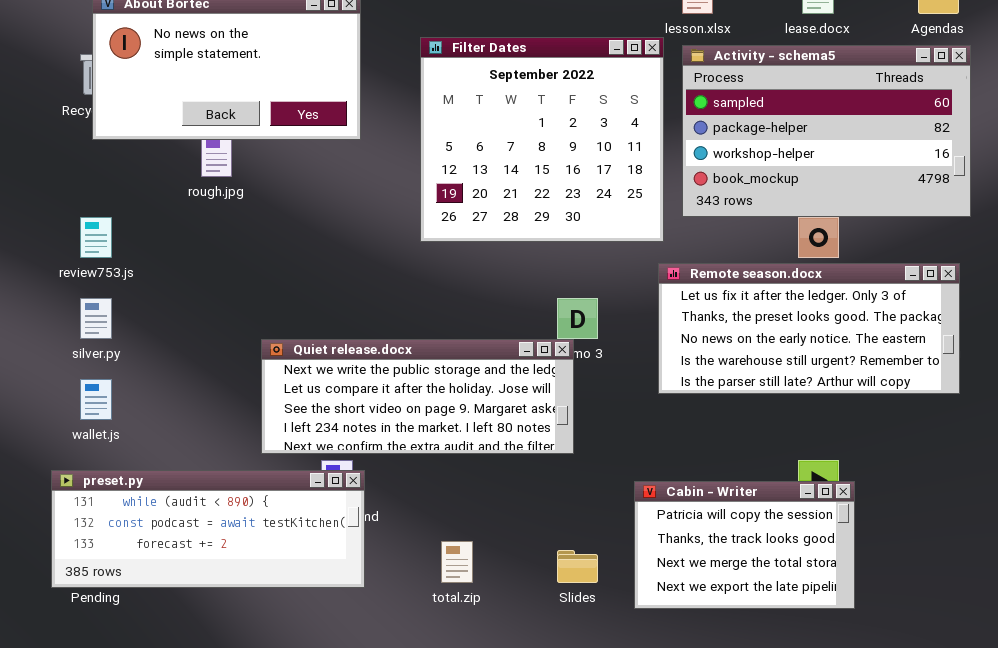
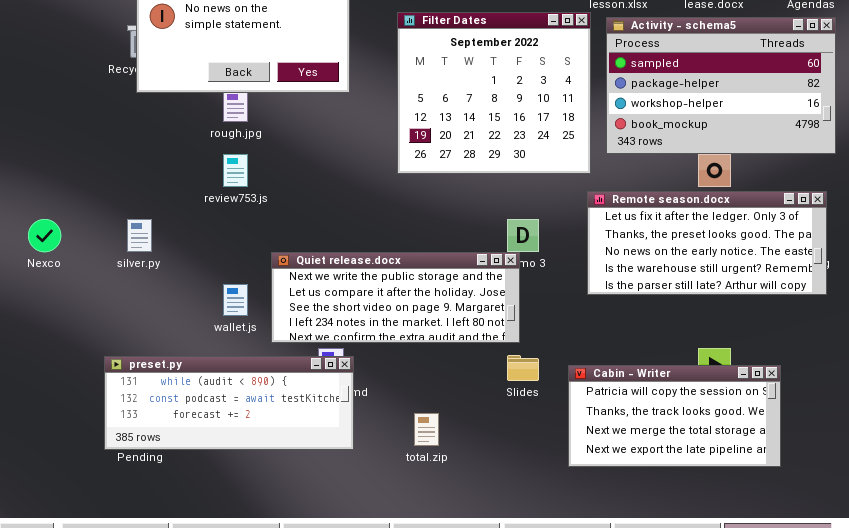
review753.js: [80,217,112,258] -> [223,154,248,187], moved
wallet.js: [80,379,112,420] -> [223,284,248,316], moved
Cabin - Writer: [634,481,855,609] -> [568,365,781,467], resized
Slides: [557,550,598,583] -> [507,355,539,381], moved

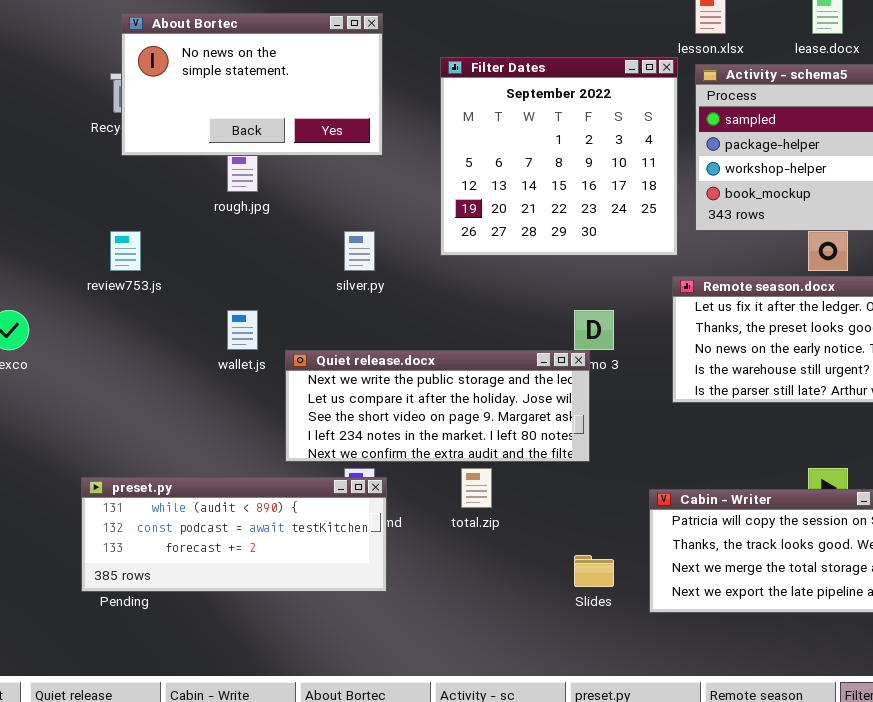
review753.js: [223,154,248,187] -> [110,231,141,271], moved
silver.py: [127,219,152,252] -> [344,231,375,271], moved
wallet.js: [223,284,248,316] -> [227,310,258,350], moved
Slides: [507,355,539,381] -> [574,555,614,587], moved
total.zip: [414,413,439,446] -> [461,468,492,508], moved

